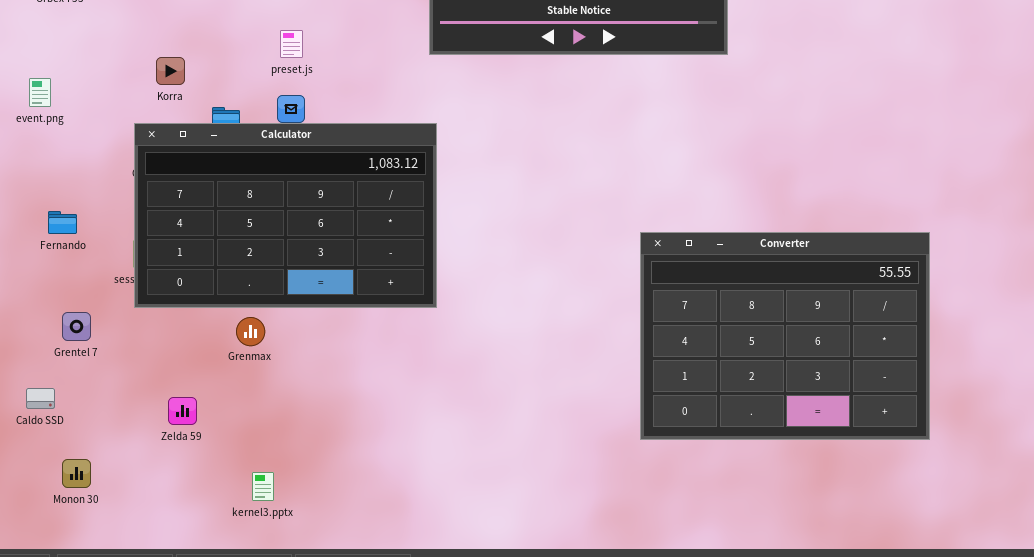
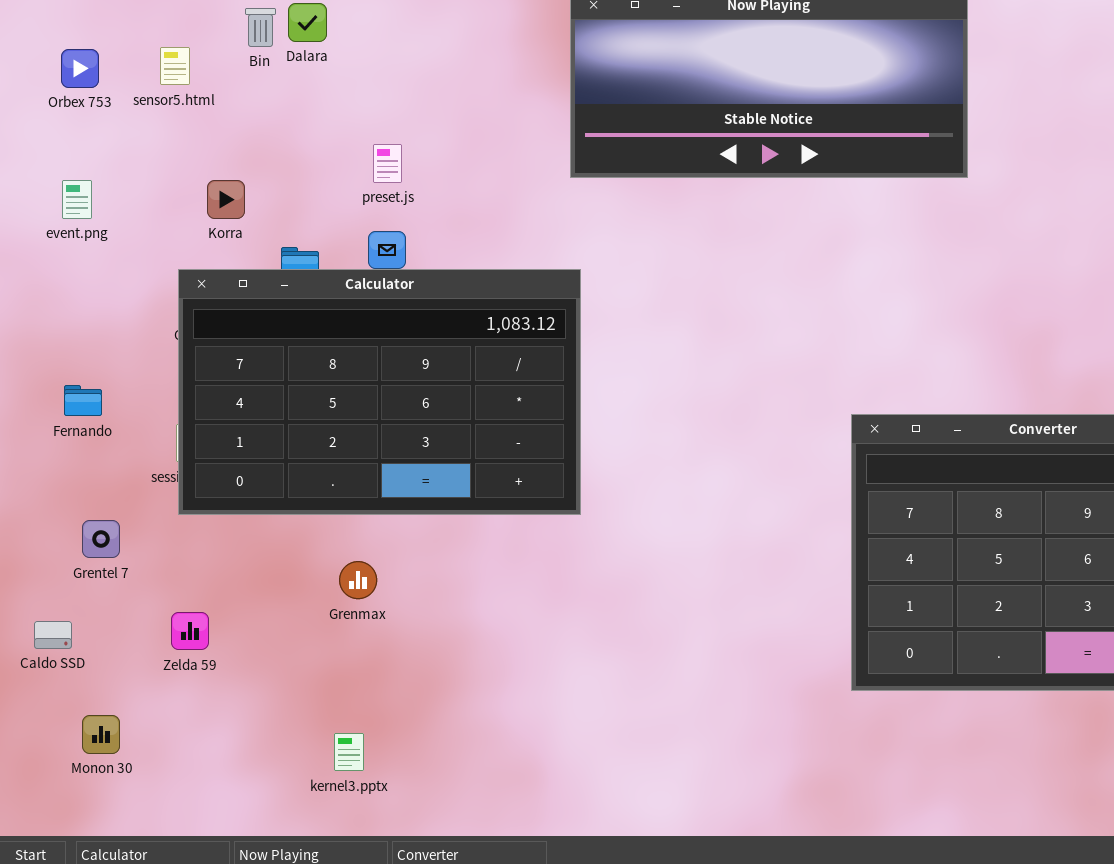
event.png: [29,78,51,107] -> [62,180,92,219], moved
Grenmax: [236,317,265,346] -> [339,561,377,599], moved
Zelda 59: [168,397,197,425] -> [171,612,209,650], moved

